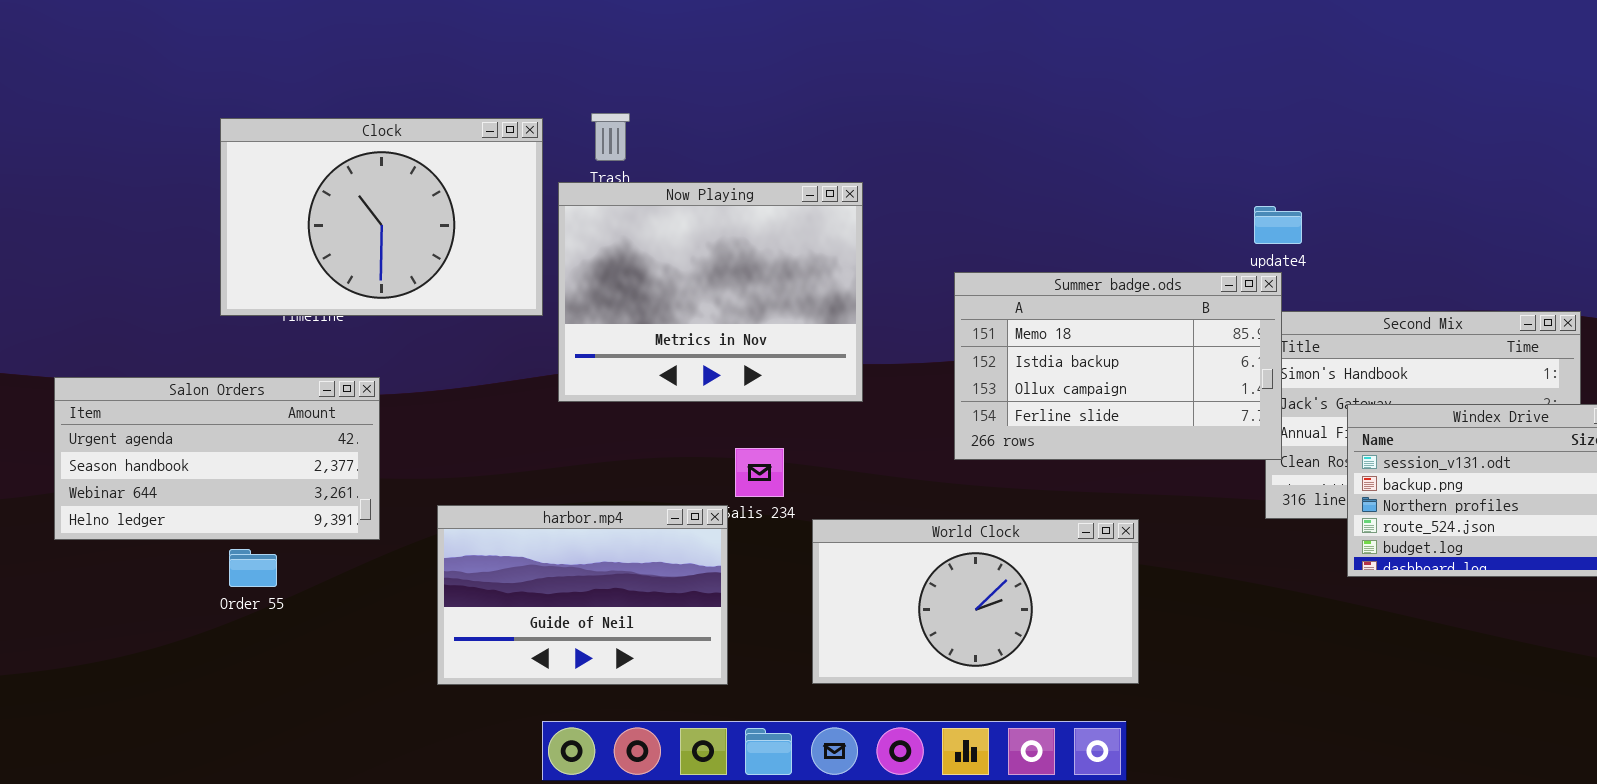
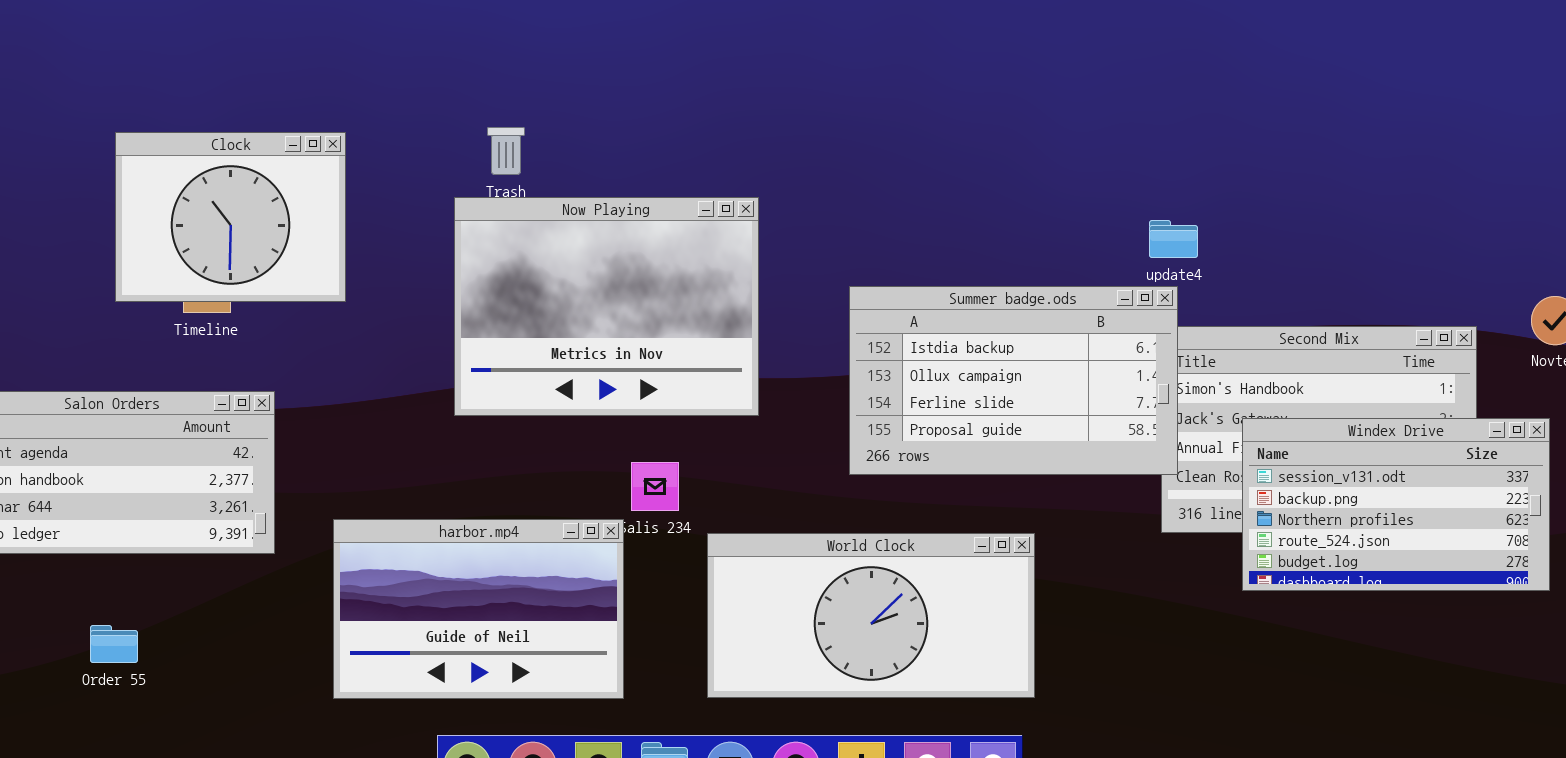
Clock: [220,118,543,316] -> [115,132,346,302], resized
Summer badge.ods: [954,272,1282,460] -> [849,286,1178,475], scrolled down 1 row
Order 55: [229,549,277,587] -> [90,625,138,663], moved

